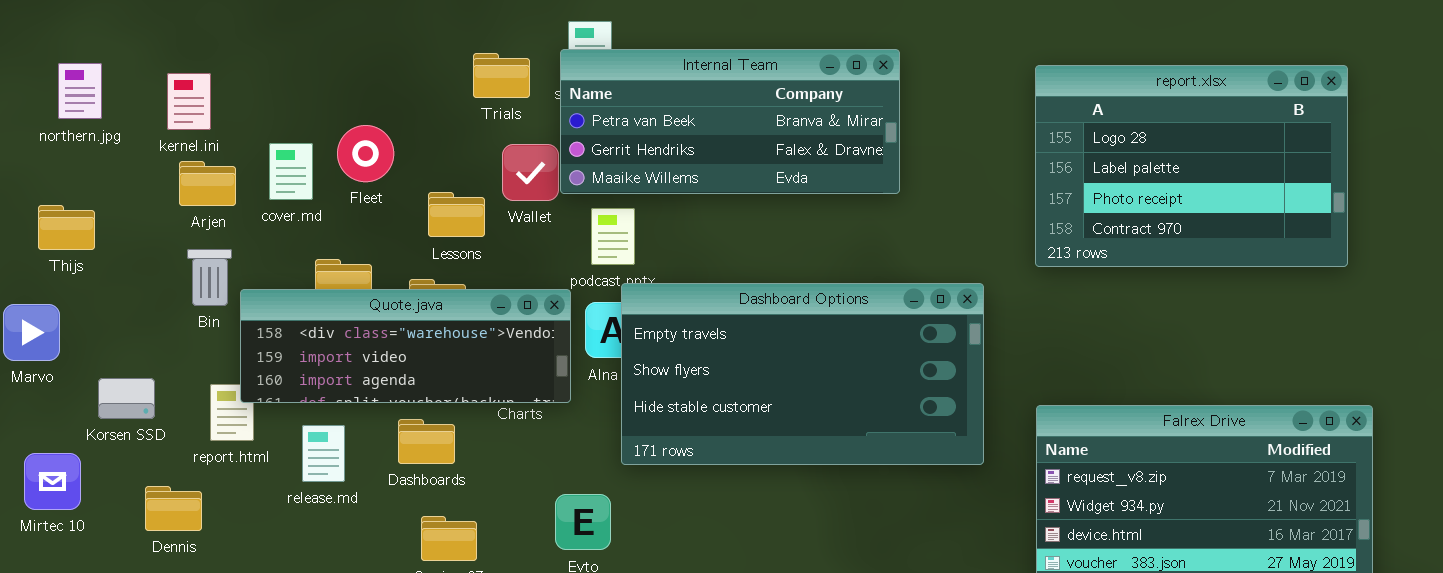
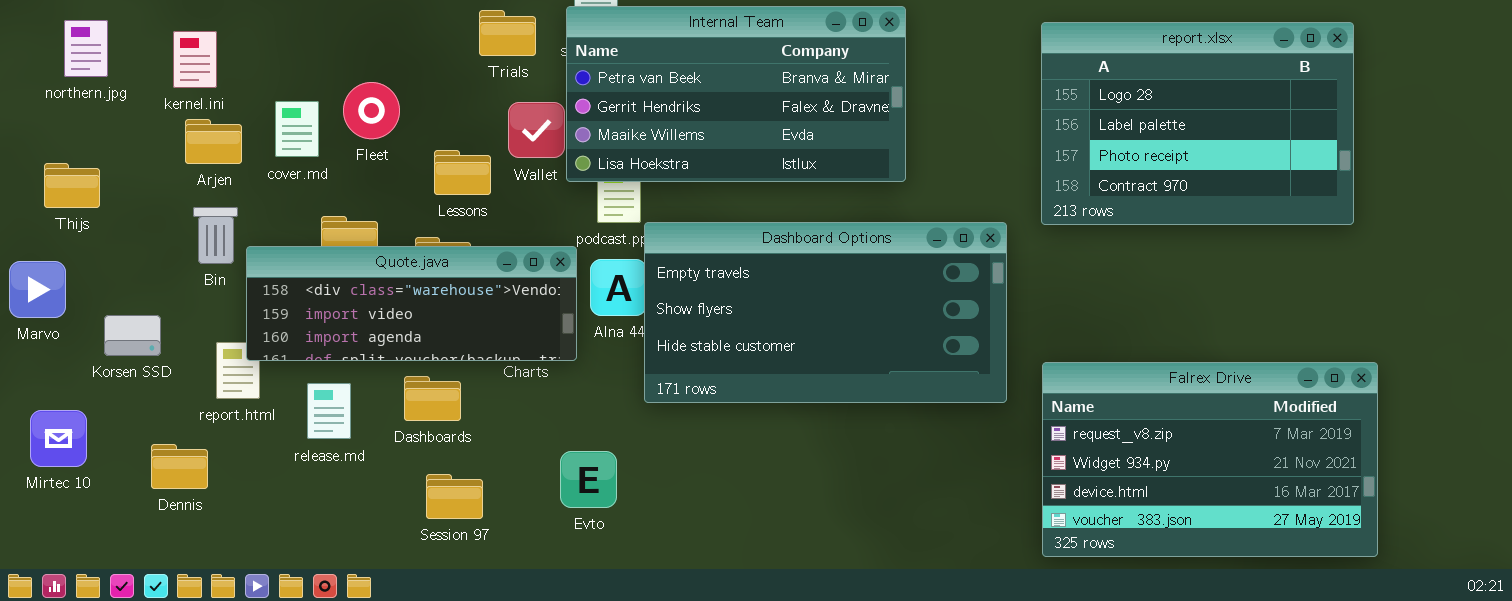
Internal Team: [560,49,900,194] -> [566,6,906,182], resized
Dashboard Options: [621,283,984,465] -> [644,222,1007,403], moved
Korsen SSD: [98,378,155,419] -> [104,315,161,356], moved

